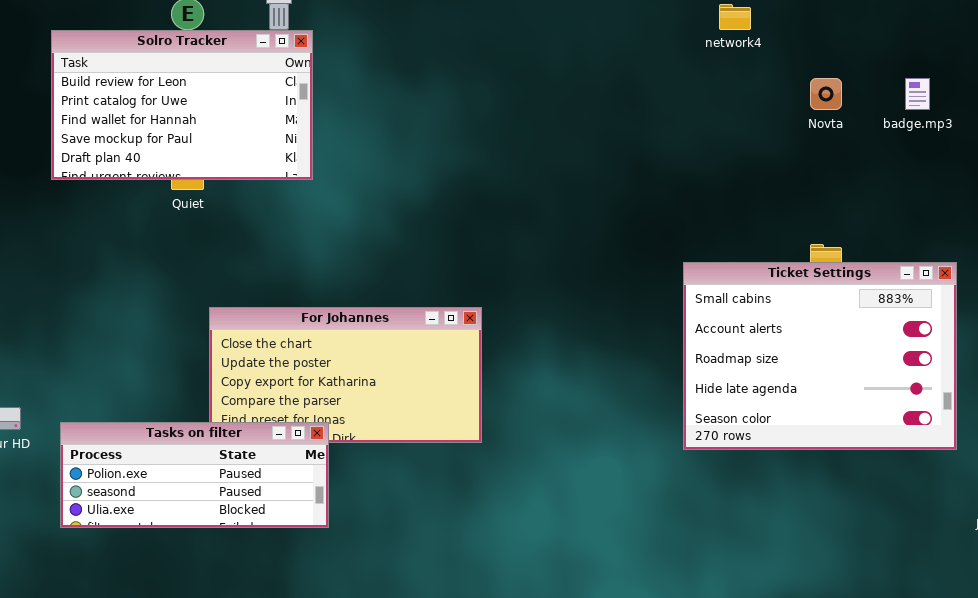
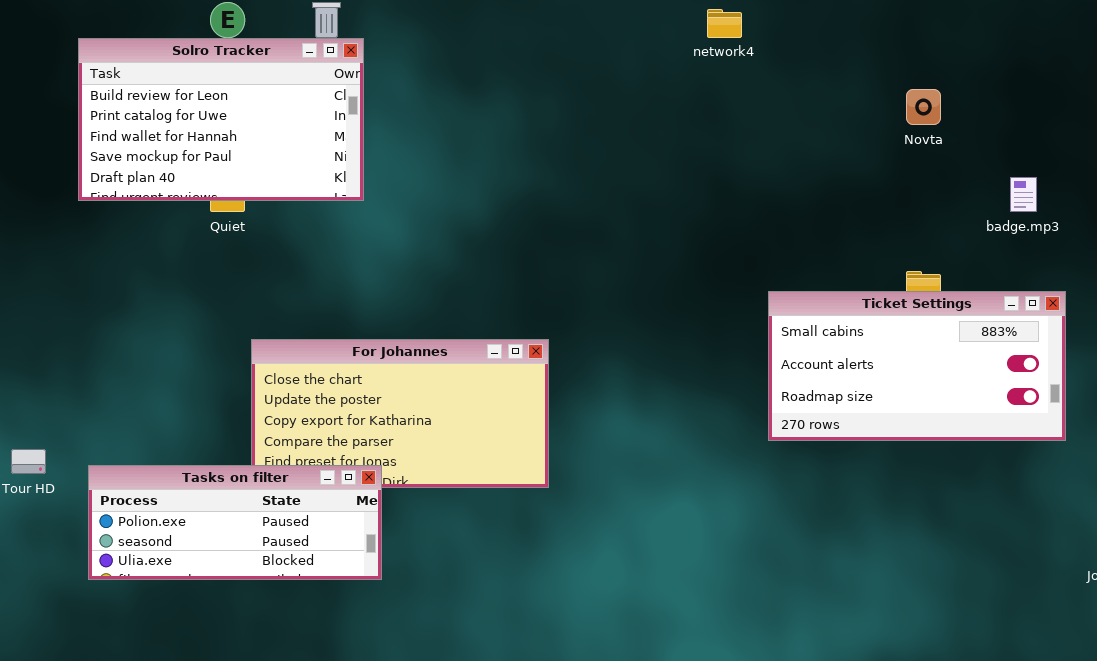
network4: [719,4,751,30] -> [707,9,742,38], moved
badge.mp3: [905,78,930,110] -> [1010,177,1037,212], moved
Ticket Settings: [683,262,957,450] -> [768,291,1066,441], resized

